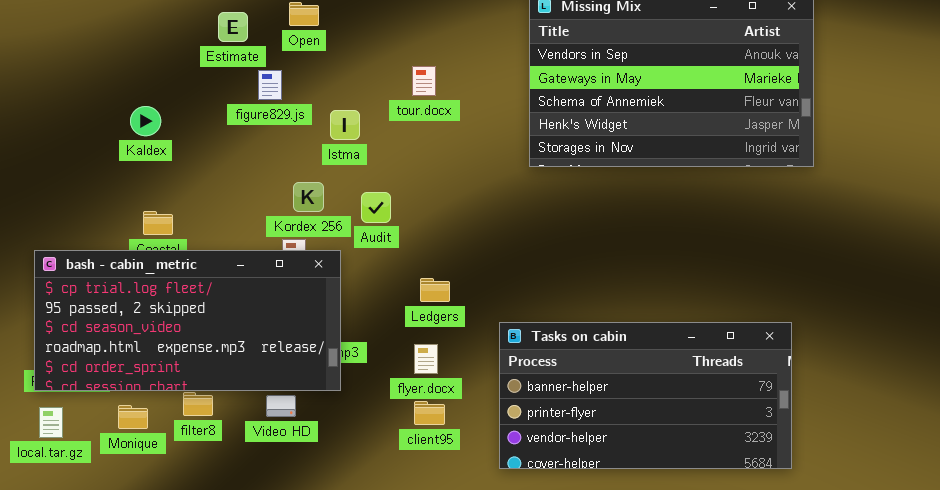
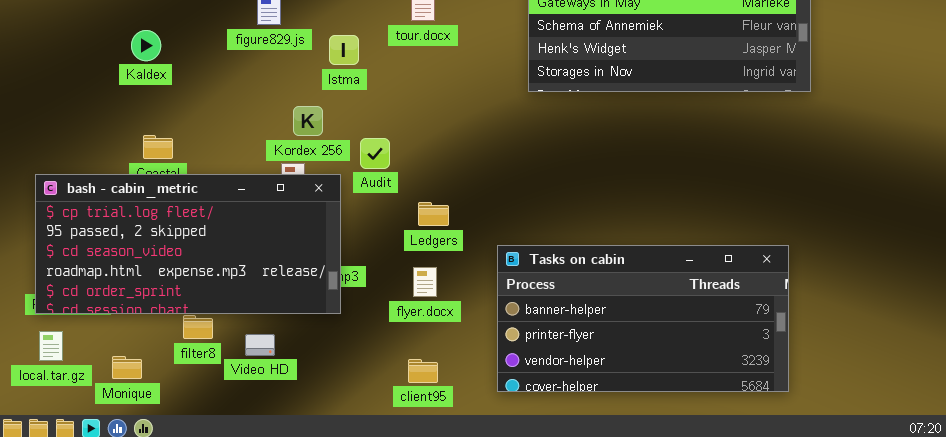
Audit: [361,192,391,223] -> [360,138,390,169], moved
Video HD: [266,395,296,417] -> [245,334,275,356], moved
client95: [414,401,445,425] -> [408,359,438,383], moved
Monique: [118,405,148,429] -> [112,356,142,379], moved

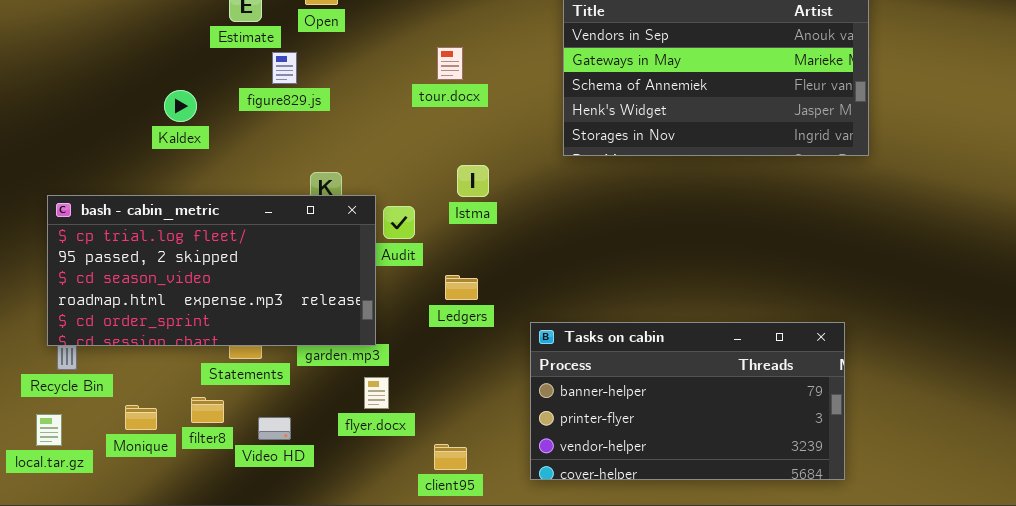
Kaldex: [131,30,161,61] -> [164,90,197,122], moved
Istma: [329,35,359,65] -> [457,165,489,197], moved
bash - cabin_metric: [35,174,341,314] -> [47,195,376,346], moved
flyer.docx: [413,267,437,297] -> [364,377,389,409], moved
Monique: [112,356,142,379] -> [125,405,157,430], moved

